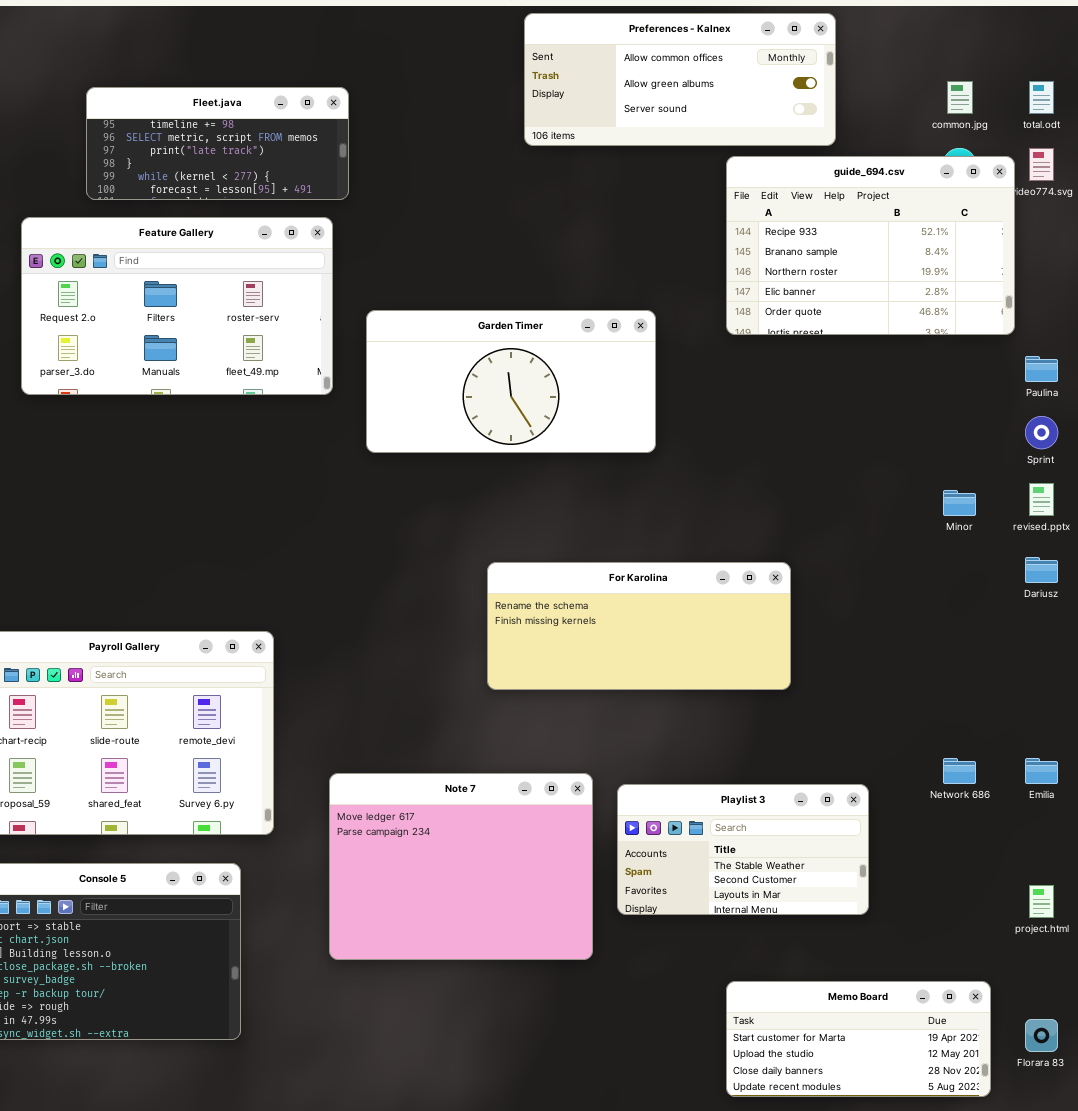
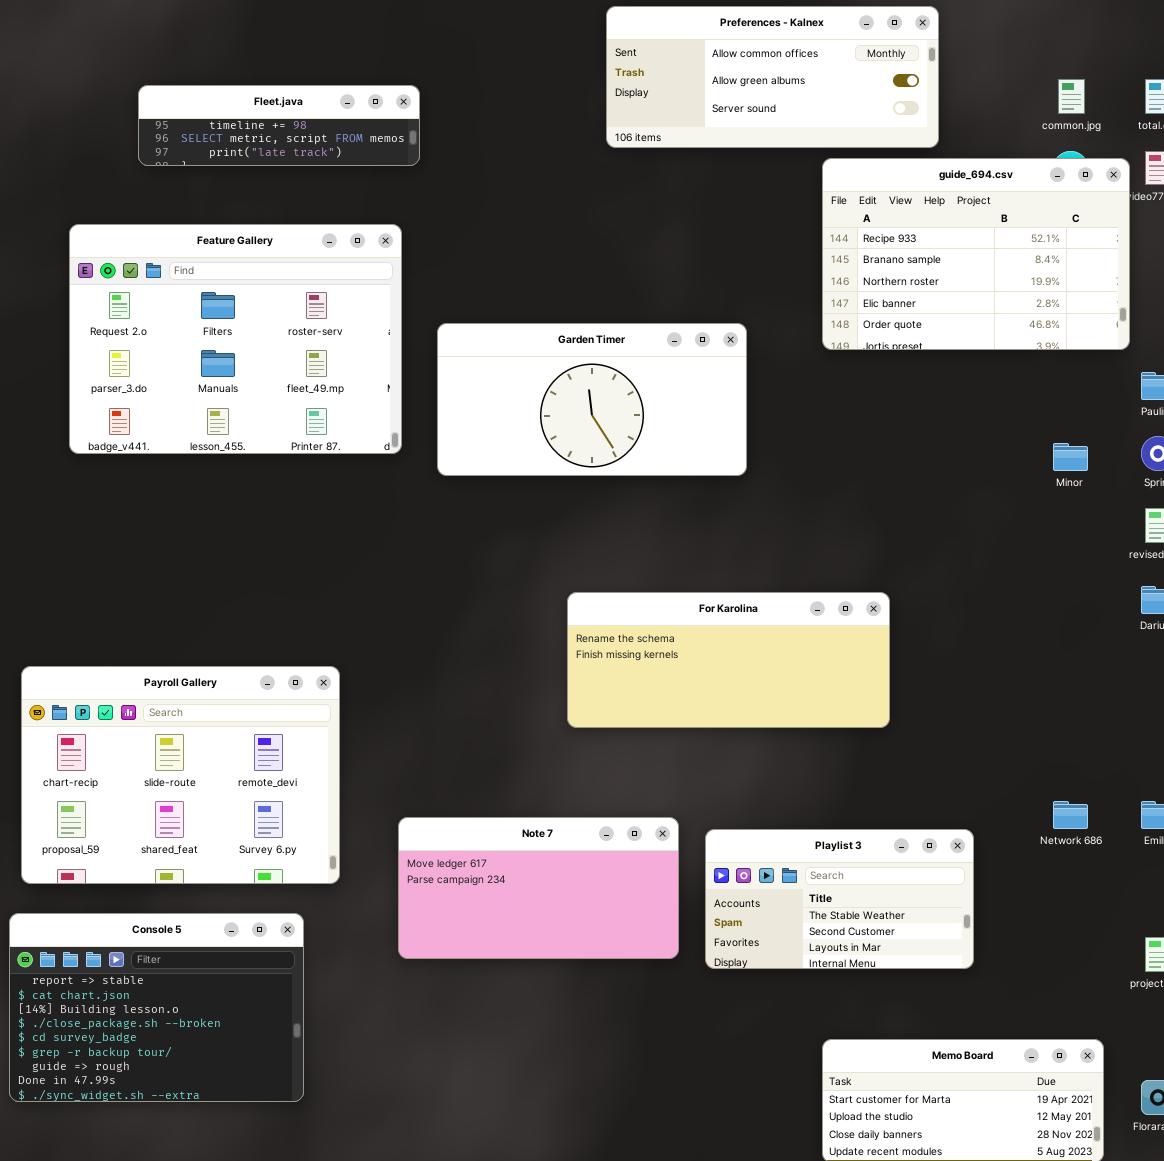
Fleet.java: [86,87,349,200] -> [138,85,420,166], resized
Feature Gallery: [21,217,333,395] -> [69,224,402,454], resized
Minor: [943,490,976,516] -> [1053,443,1088,471], moved
Note 7: [329,773,593,960] -> [398,817,679,959], resized

